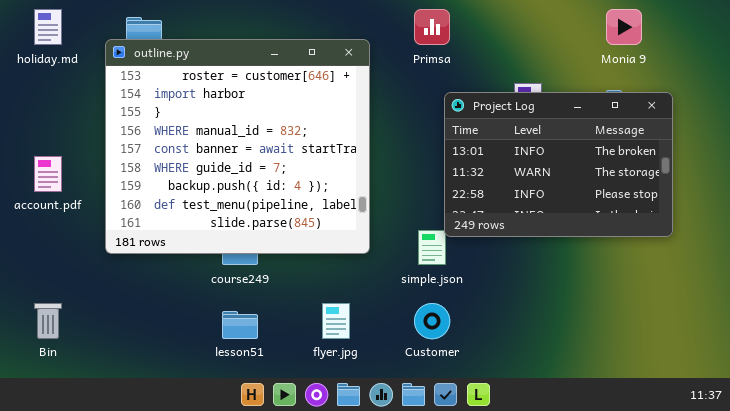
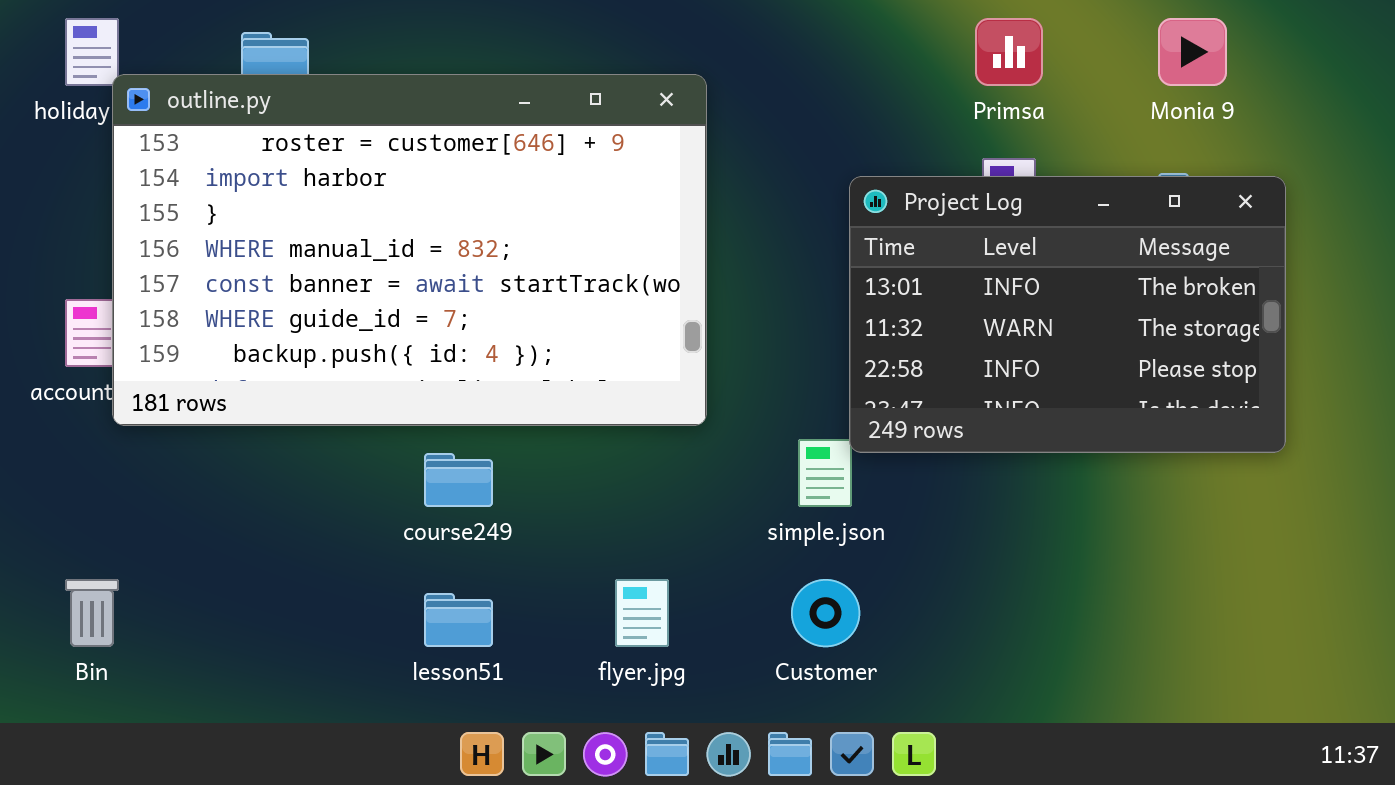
Primsa: [414,9,450,45] -> [975,18,1043,86], moved
outline.py: [105,39,370,254] -> [112,74,707,426], resized

